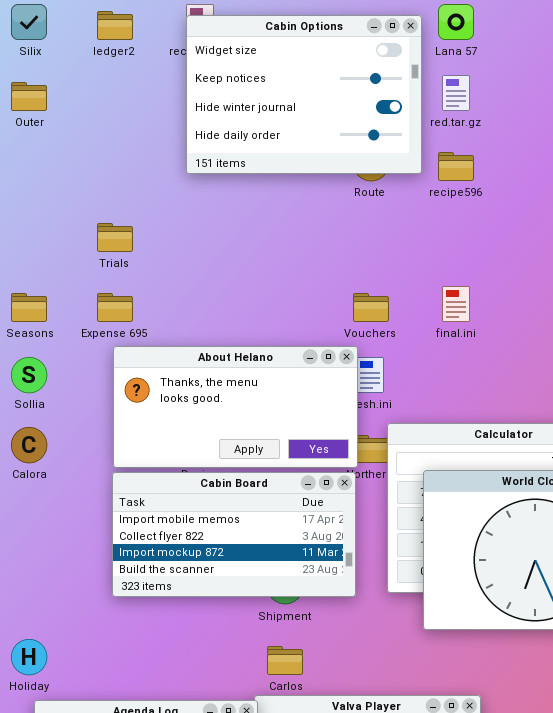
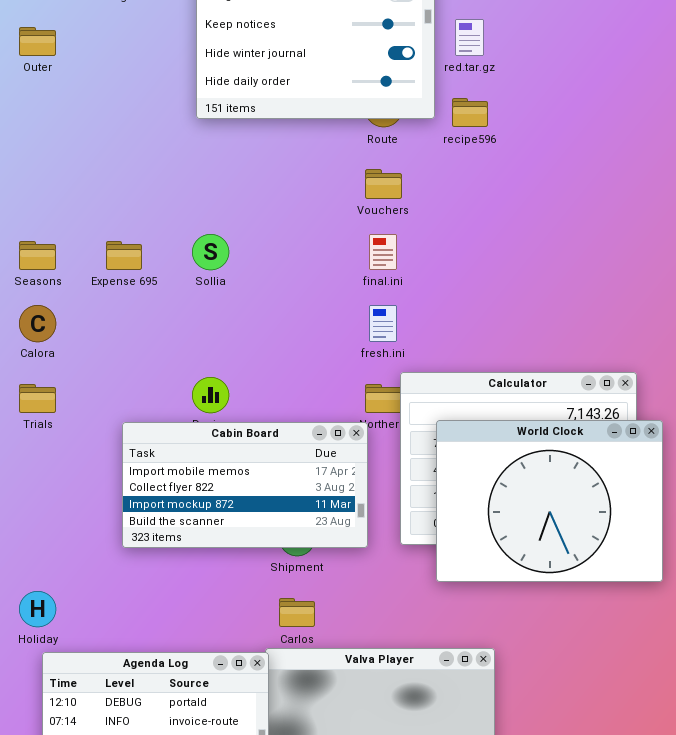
Trials: [97,223,133,252] -> [19,384,56,413], moved
final.ini: [442,286,470,322] -> [369,234,397,270], moved
Vouchers: [353,293,389,322] -> [365,169,402,199], moved
About Helano: [113,346,358,468] -> none, closed
Sollia: [11,357,47,393] -> [192,234,229,270], moved
Calora: [11,427,47,463] -> [19,305,56,342], moved

